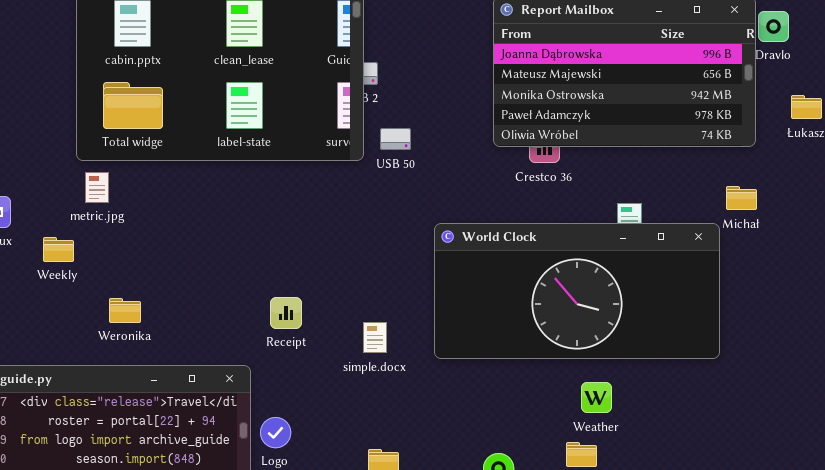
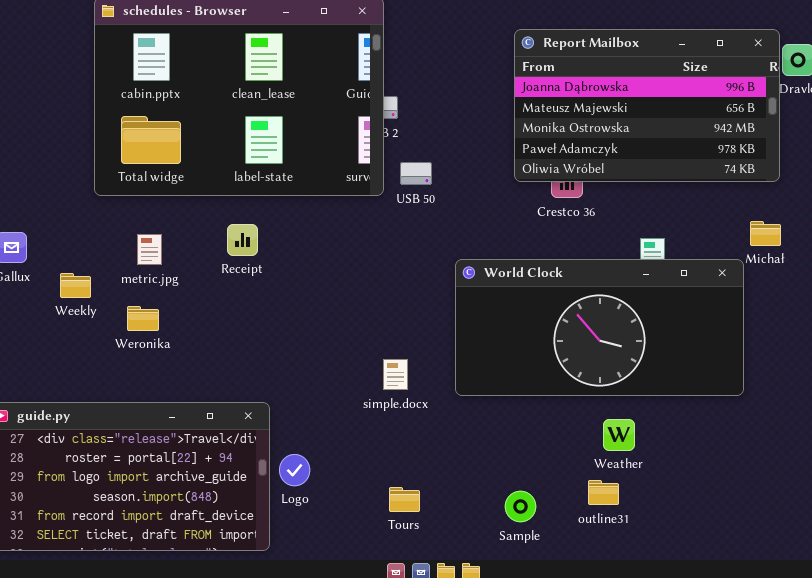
metric.jpg: [85,172,109,203] -> [137,234,162,265], moved
Receipt: [270,297,302,329] -> [227,224,258,256], moved
Weronika: [109,298,141,323] -> [127,306,159,331], moved

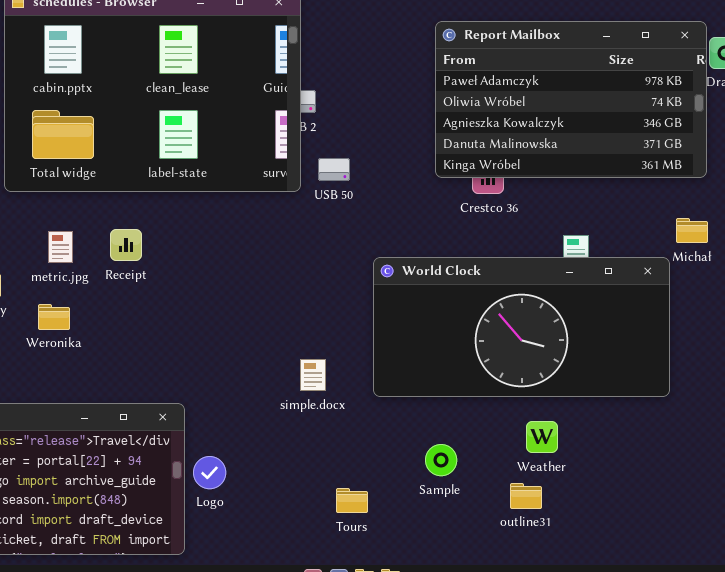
Report Mailbox: [514,29,780,182] -> [435,21,707,178], scrolled down 3 rows
Receipt: [227,224,258,256] -> [110,229,142,261], moved
Tours: [389,487,420,512] -> [336,488,368,513], moved
Sample: [505,491,536,522] -> [425,444,457,476], moved

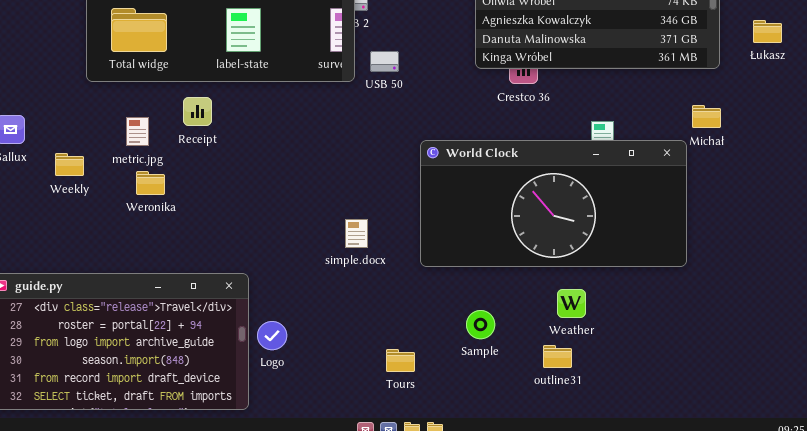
Receipt: [110,229,142,261] -> [183,97,212,126], moved
Weronika: [38,304,70,330] -> [136,171,165,195], moved
simple.docx: [300,359,326,391] -> [345,219,368,248], moved

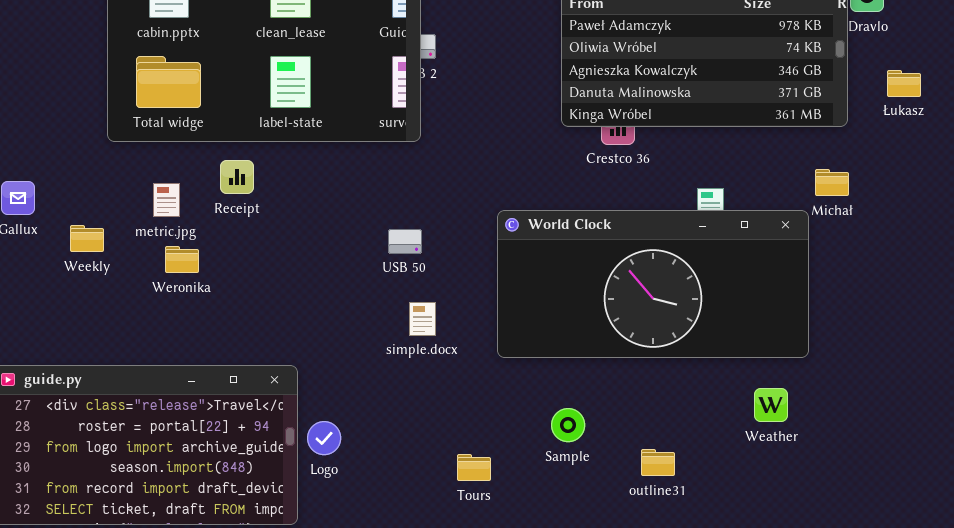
USB 50: [370,51,399,72] -> [388,229,422,254], moved
Weather: [557,289,586,318] -> [754,388,788,422], moved

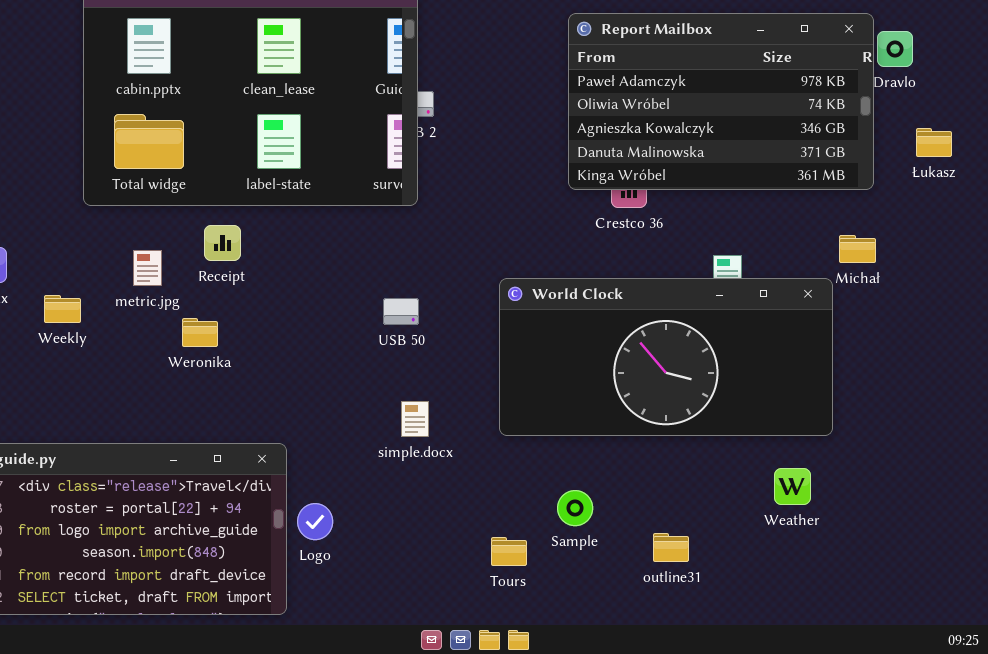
Weronika: [165,246,199,273] -> [182,318,218,347], moved
simple.docx: [409,302,436,336] -> [401,401,429,437], moved
Tours: [457,454,491,481] -> [491,537,527,566], moved

